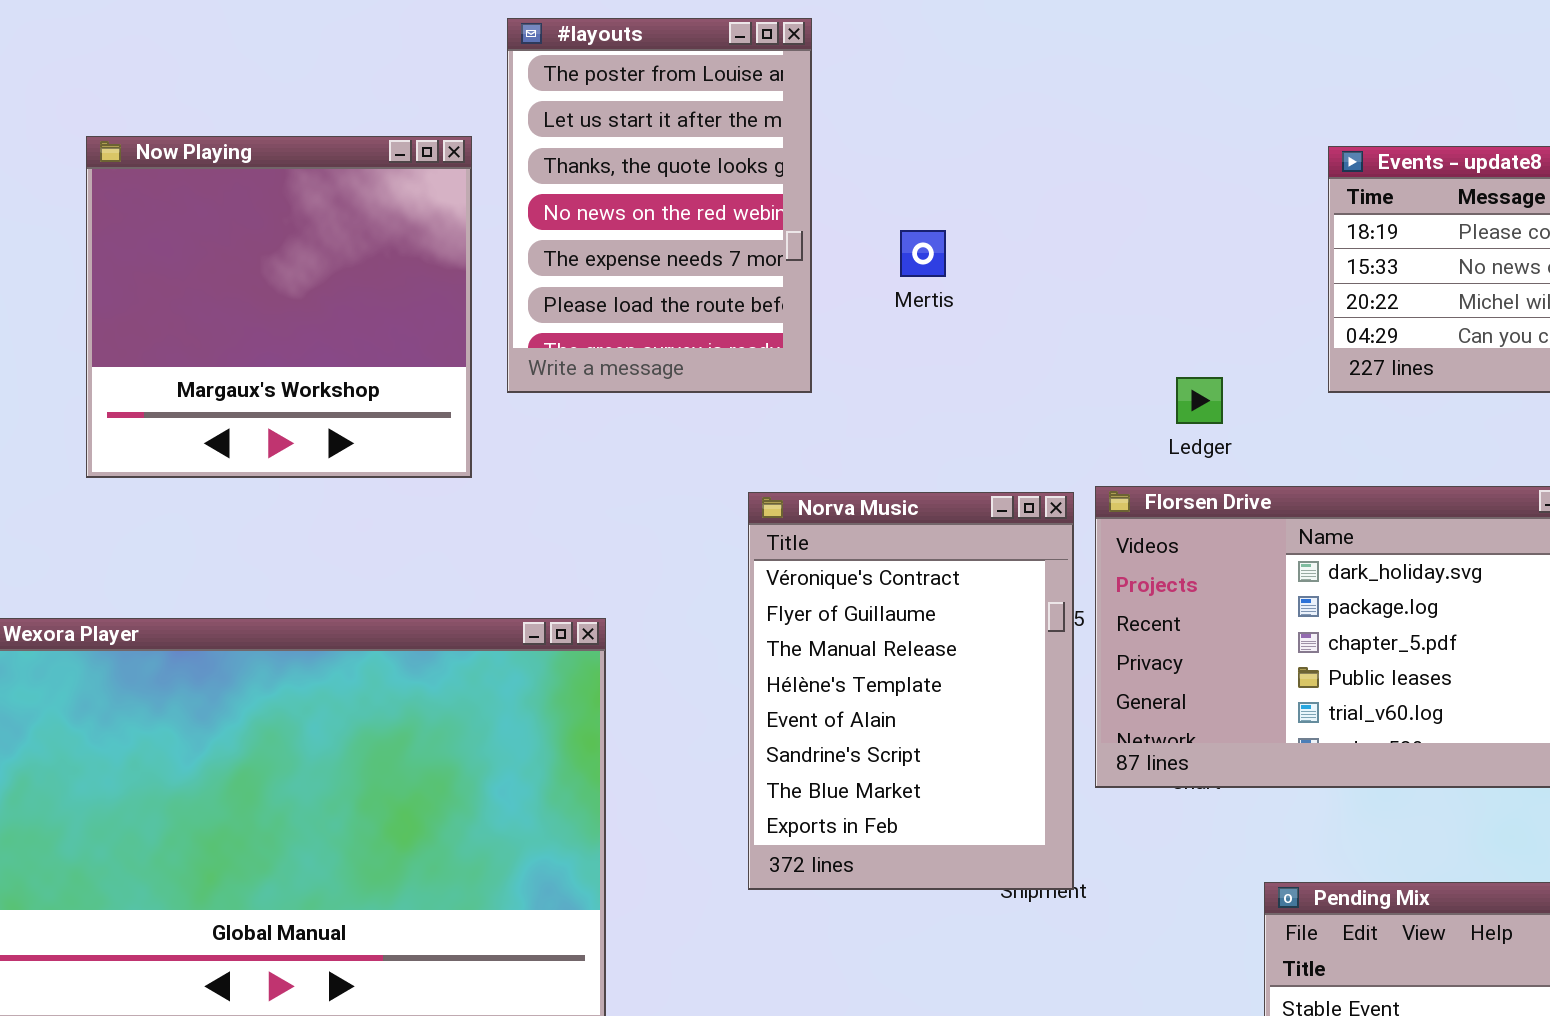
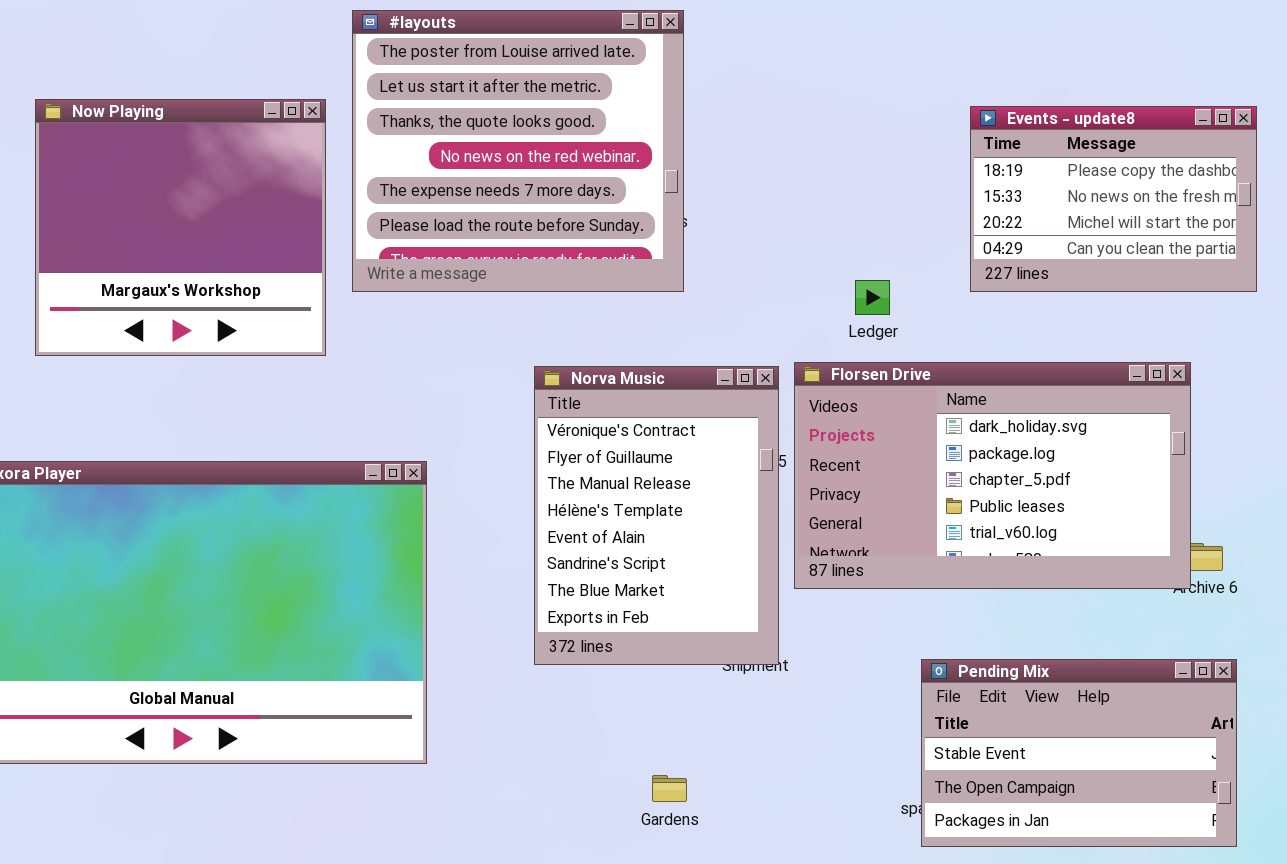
#layouts: [507,18,812,393] -> [352,10,684,292], resized

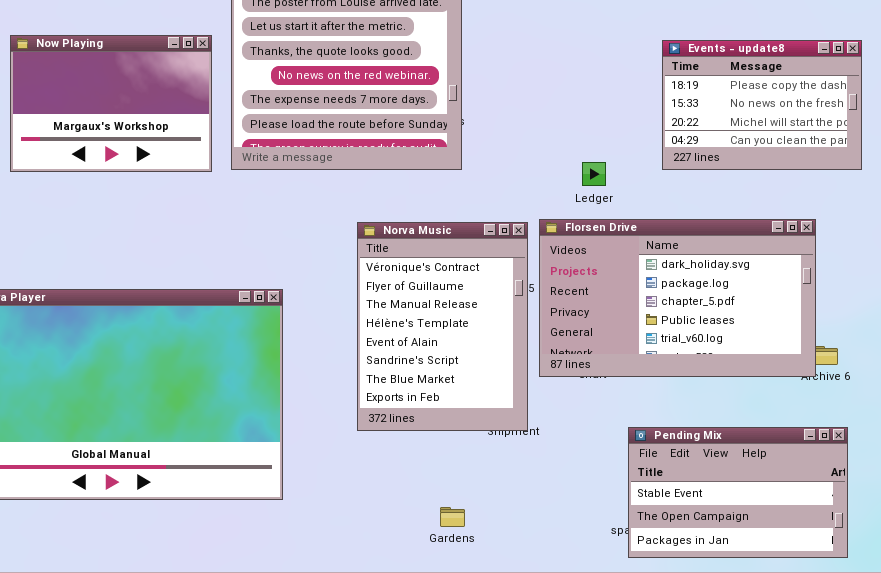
Now Playing: [35,99,326,356] -> [10,35,212,172], resized

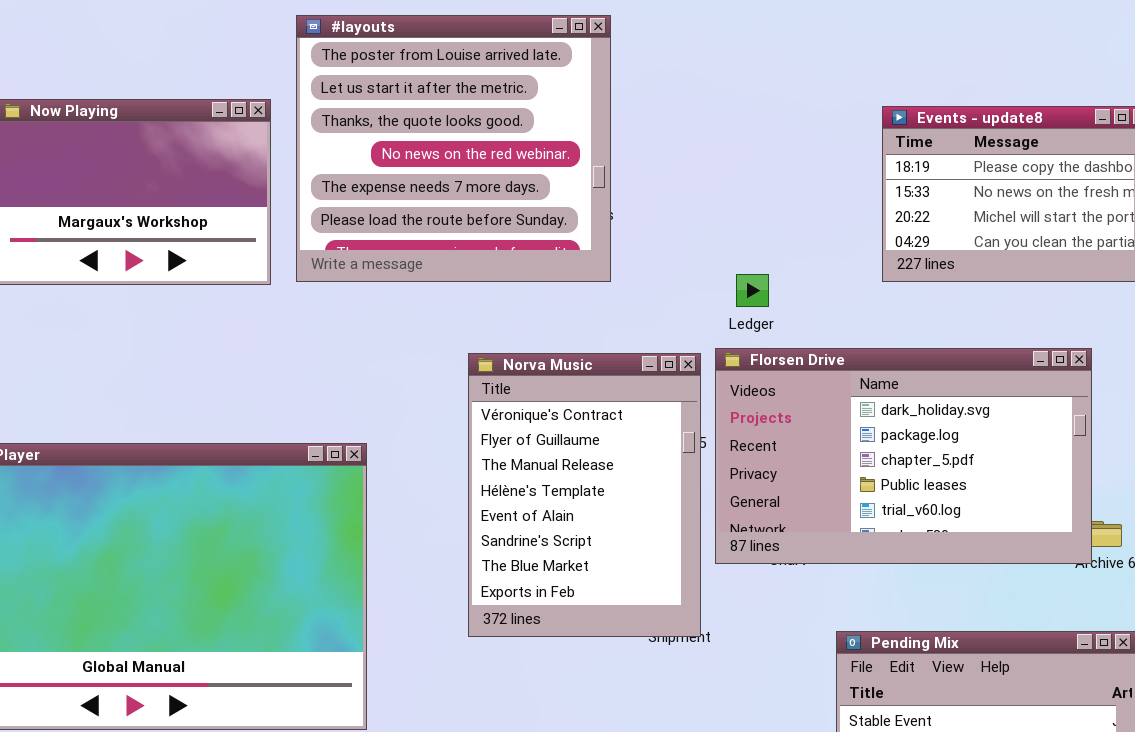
Ledger: [582,162,606,186] -> [736,274,769,307], moved

